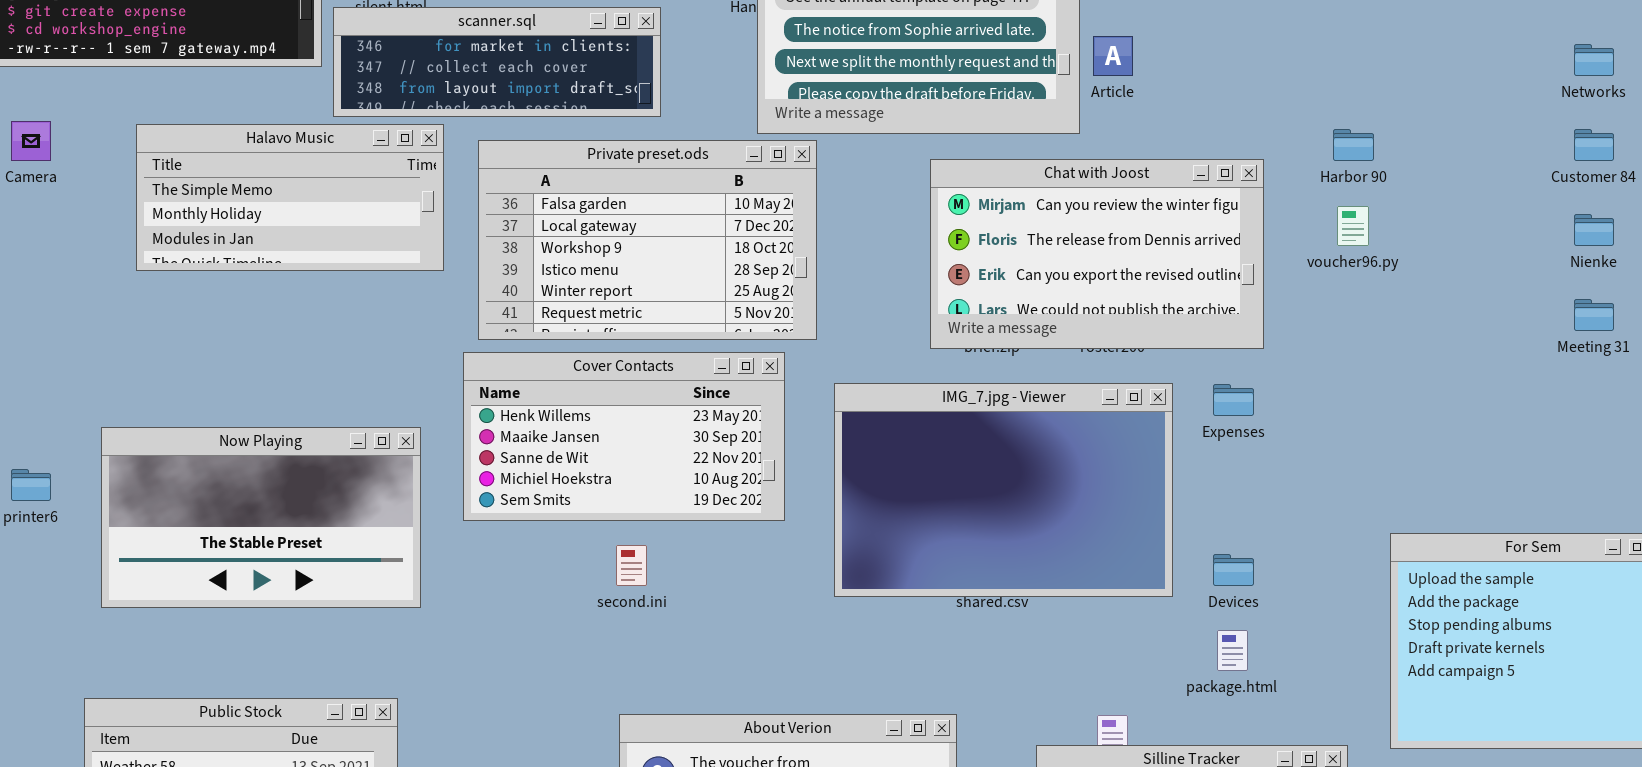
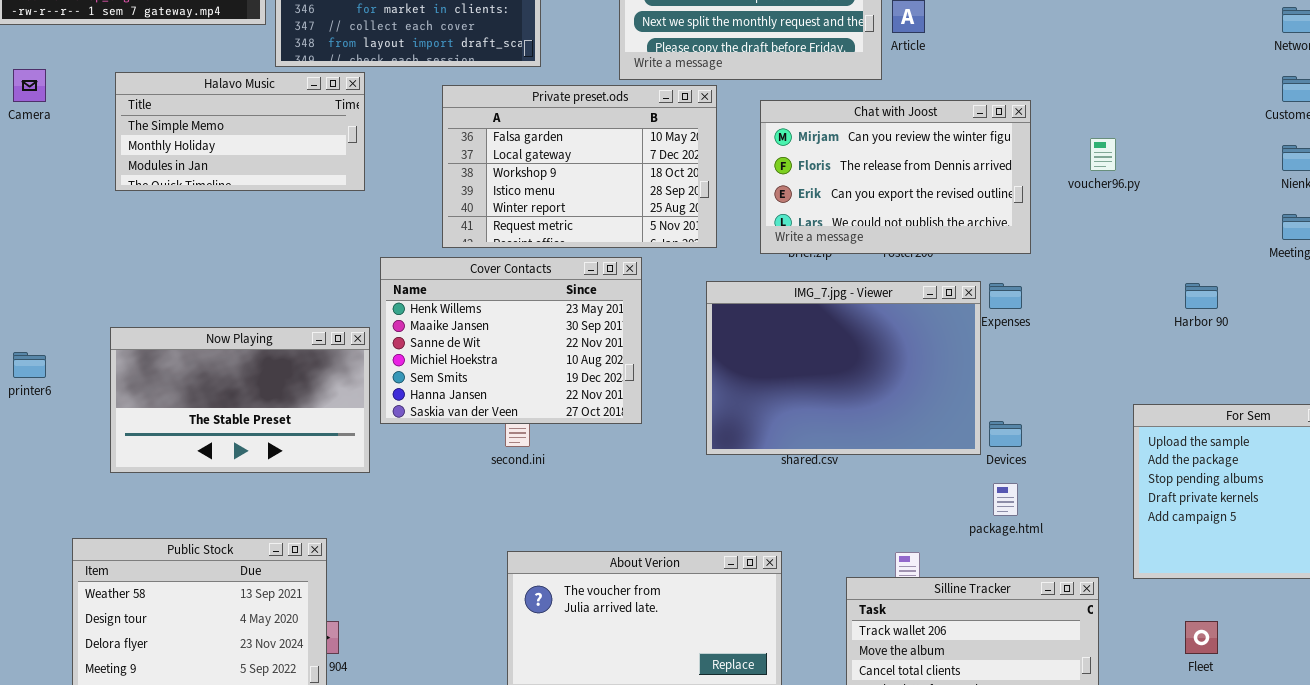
Harbor 90: [1333,129,1374,161] -> [1185,283,1218,309], moved
Private preset.ods: [478,140,817,340] -> [442,85,717,248], moved
Cover Contacts: [463,352,785,521] -> [380,257,642,424], resized
IMG_7.jpg - Viewer: [834,383,1173,597] -> [706,281,981,455], moved
Now Playing: [101,427,421,608] -> [110,327,370,473], moved

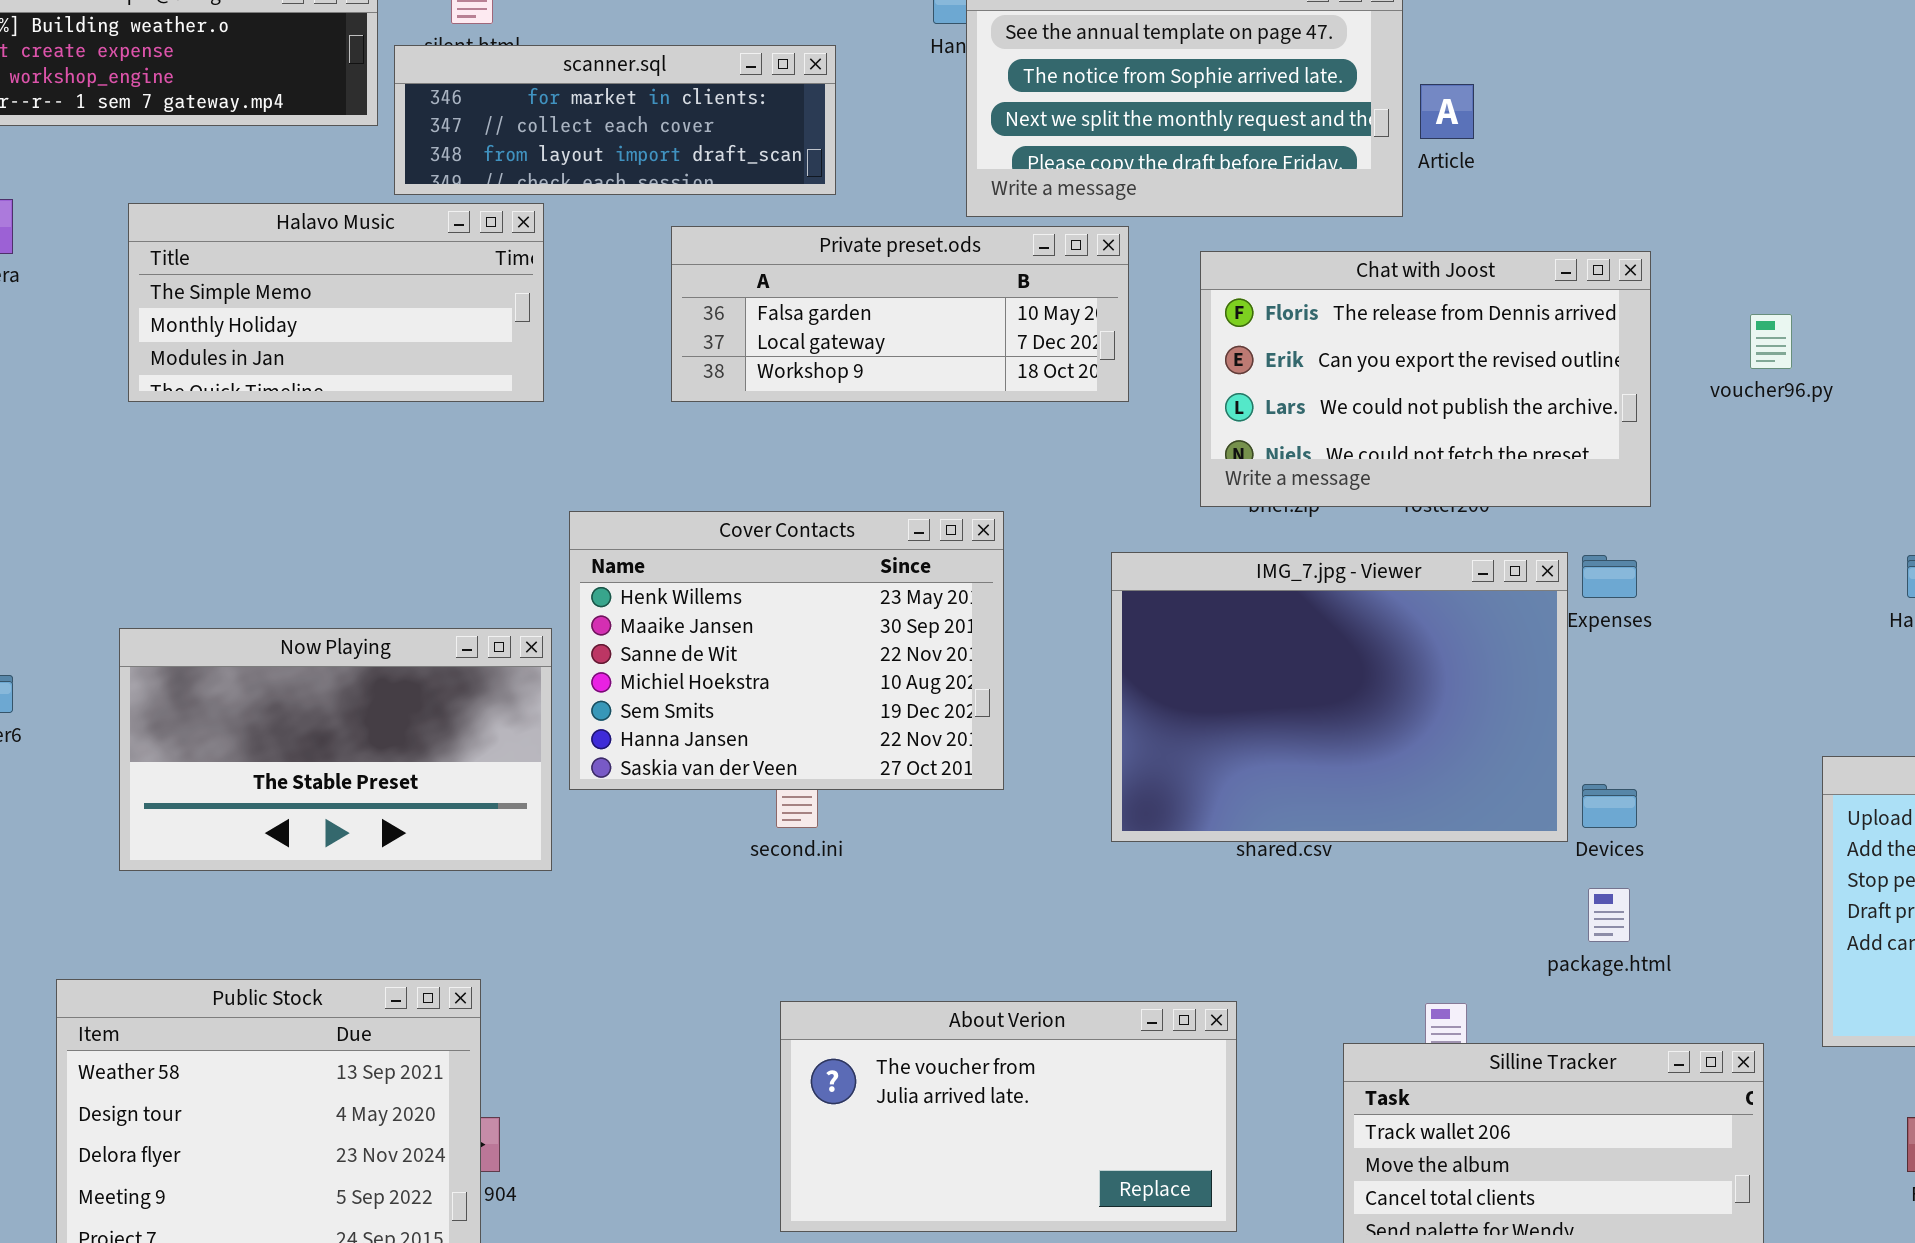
Private preset.ods: [442,85,717,248] -> [671,226,1129,402], resized
Chat with Joost: [760,100,1031,254] -> [1200,251,1651,507], scrolled down 1 row

